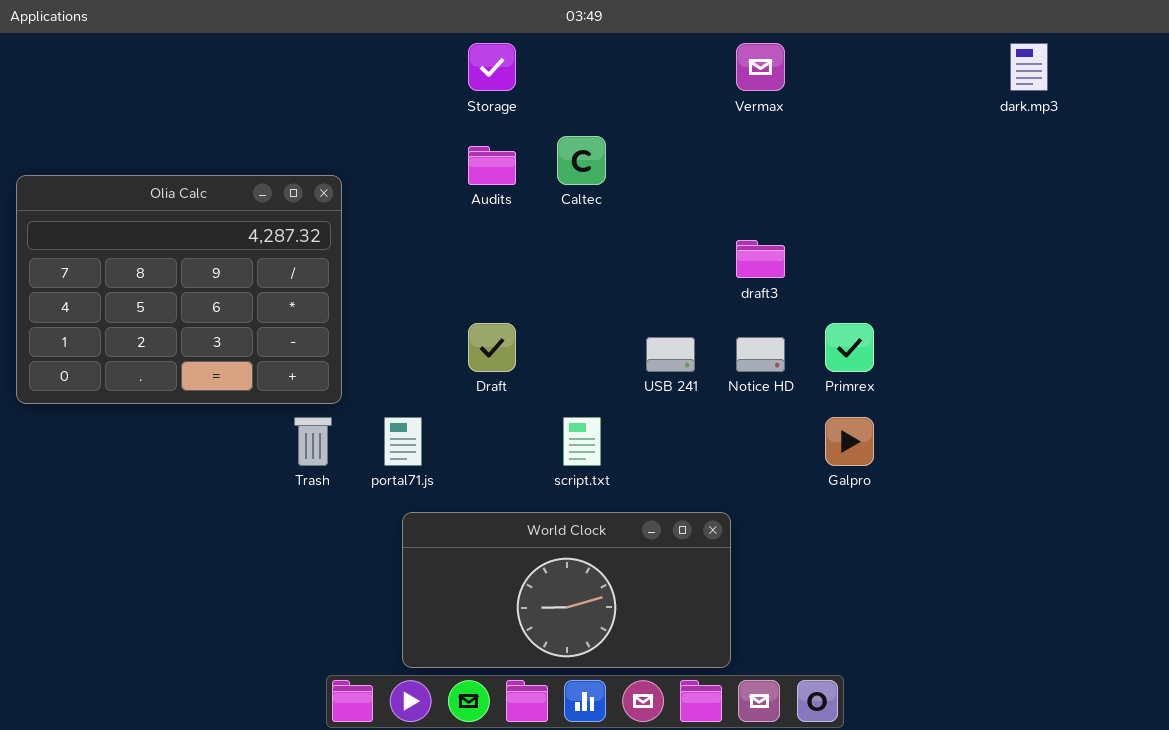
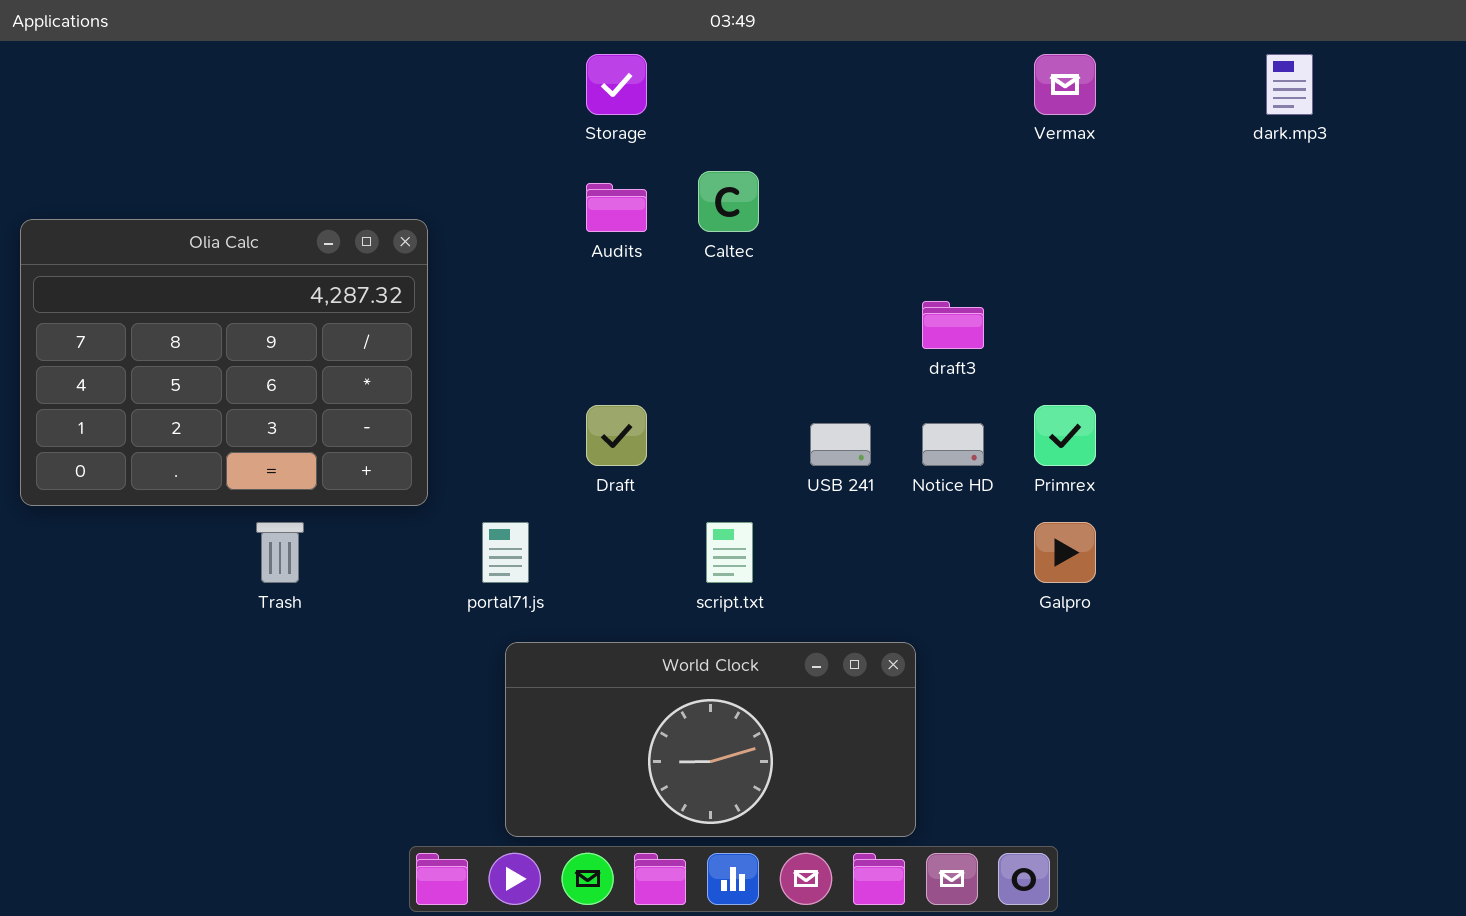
Vermax: [736,43,785,91] -> [1034,54,1096,115], moved
Trash: [294,417,332,466] -> [256,522,304,583], moved

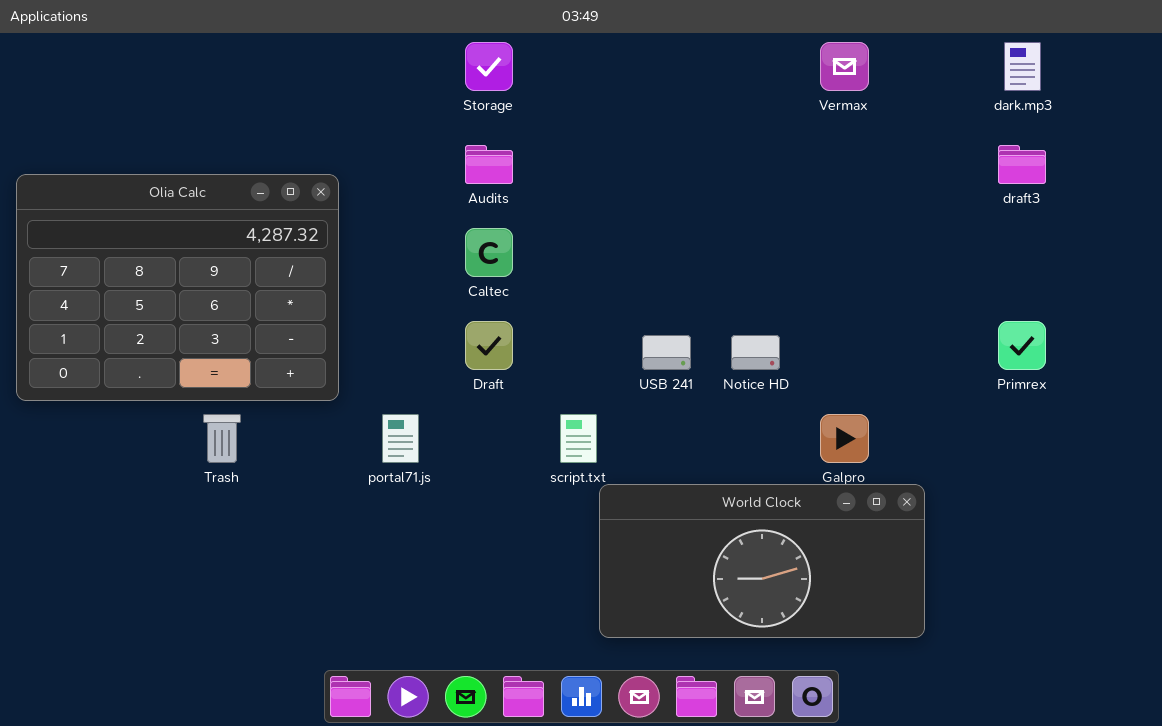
Caltec: [698,171,759,232] -> [465,228,513,277], moved
draft3: [922,301,984,349] -> [998,145,1046,184], moved
Primrex: [1034,405,1096,466] -> [998,321,1046,370], moved
World Clock: [505,642,916,837] -> [599,484,925,638], moved

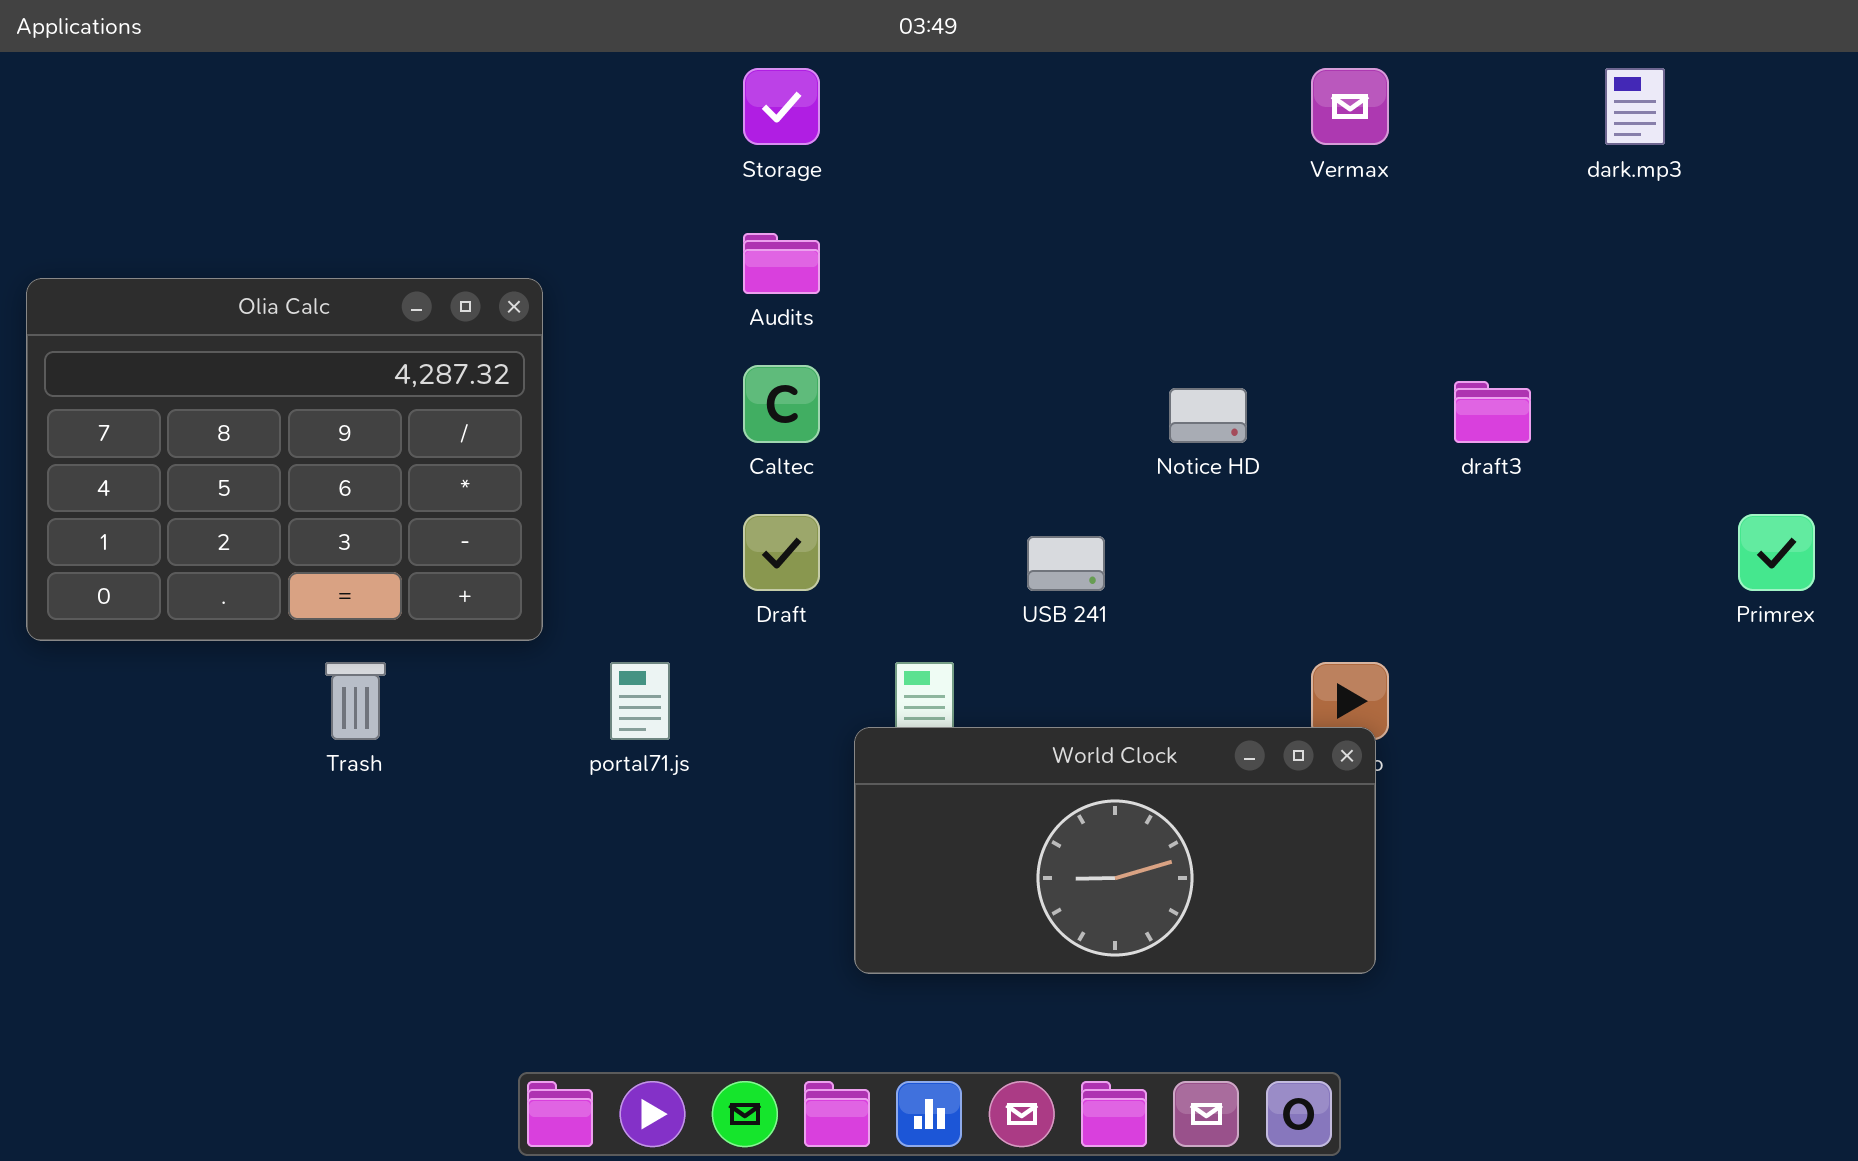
draft3: [998,145,1046,184] -> [1454,381,1531,443], moved
Primrex: [998,321,1046,370] -> [1738,514,1815,591], moved
Notice HD: [731,335,780,370] -> [1169,388,1247,443], moved
World Clock: [599,484,925,638] -> [854,727,1376,974], moved

